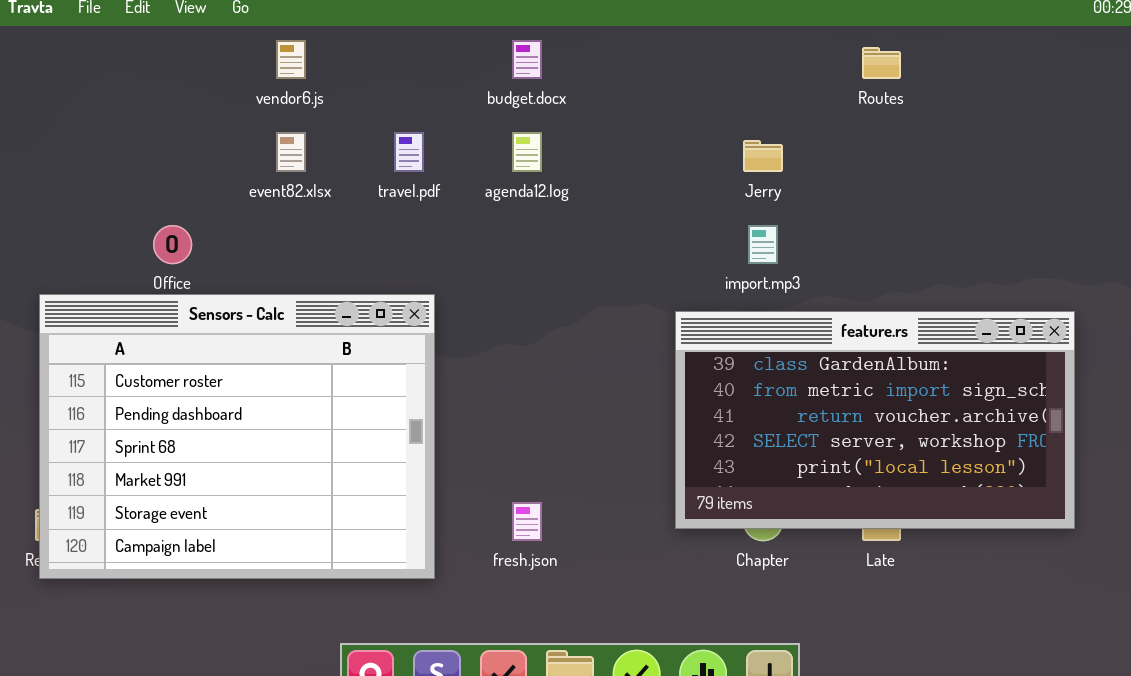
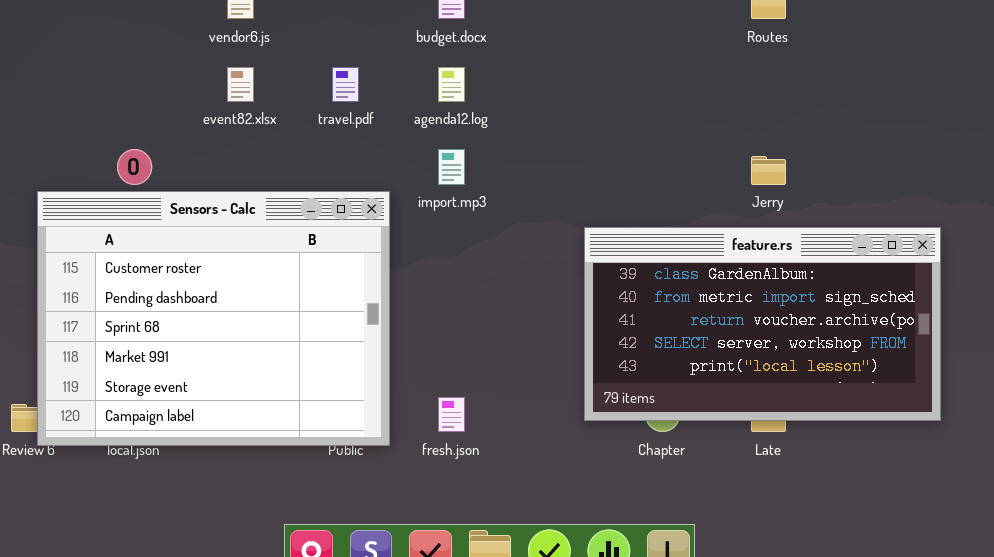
Jerry: [743,140,783,172] -> [751,156,786,185], moved
import.mp3: [748,225,778,264] -> [438,149,465,185], moved
Sensors - Calc: [39,294,435,579] -> [37,191,390,446], moved

